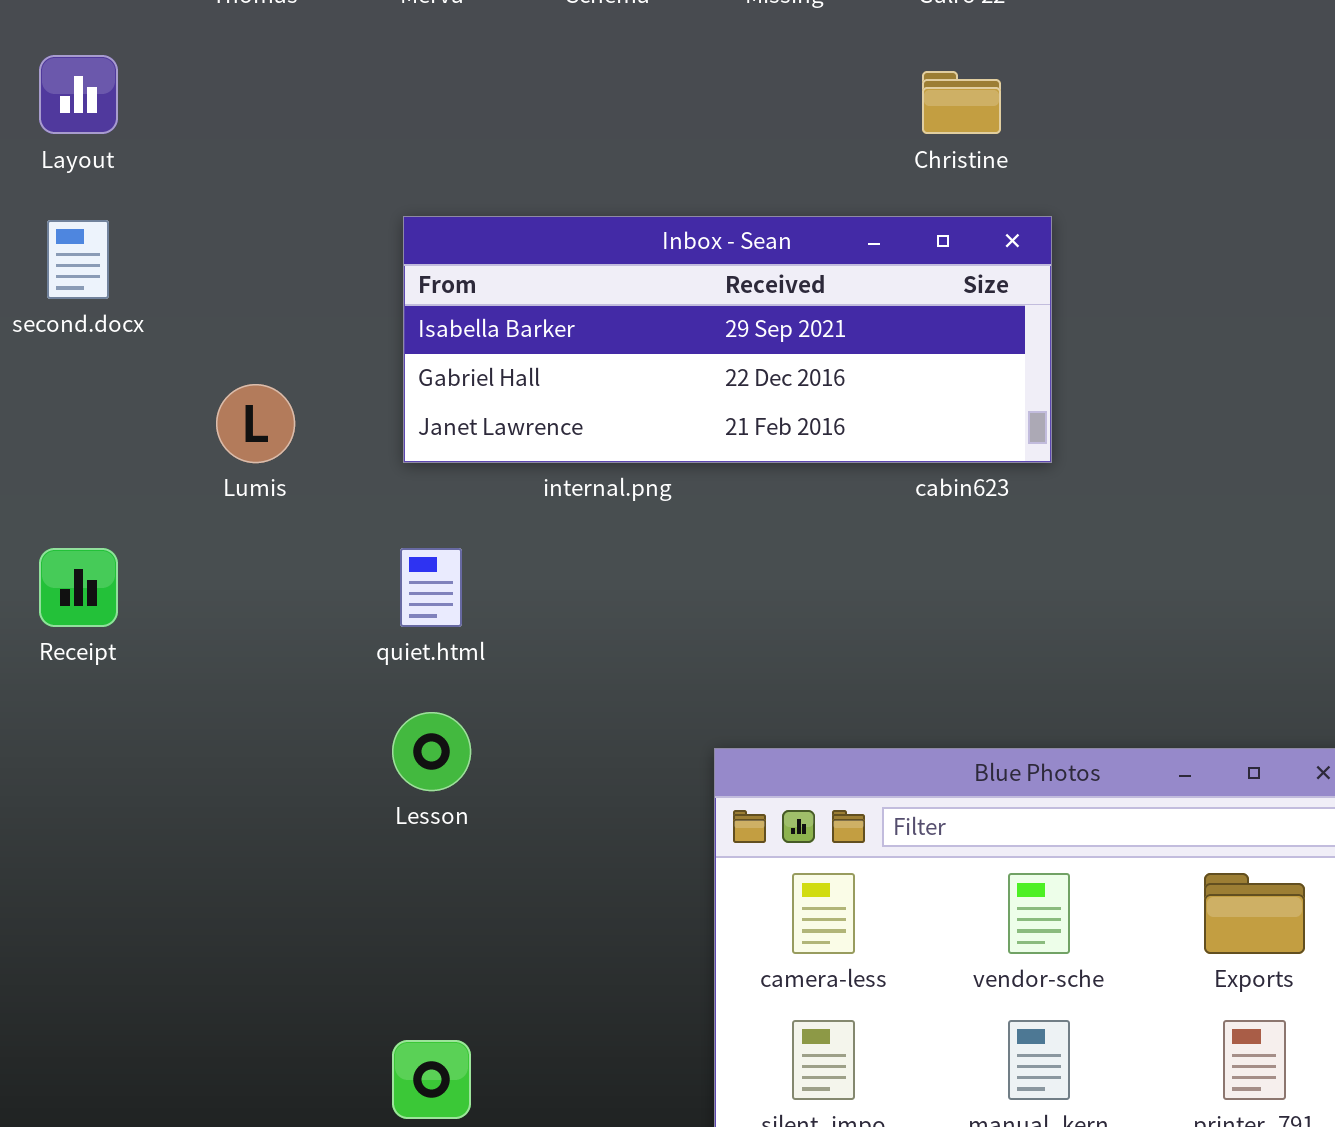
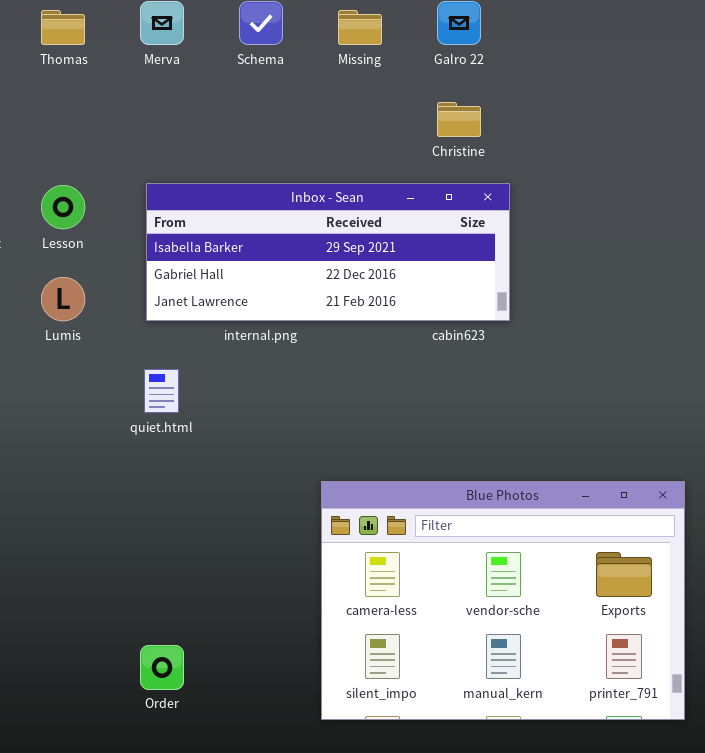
Lesson: [392,712,471,791] -> [41,185,85,229], moved

